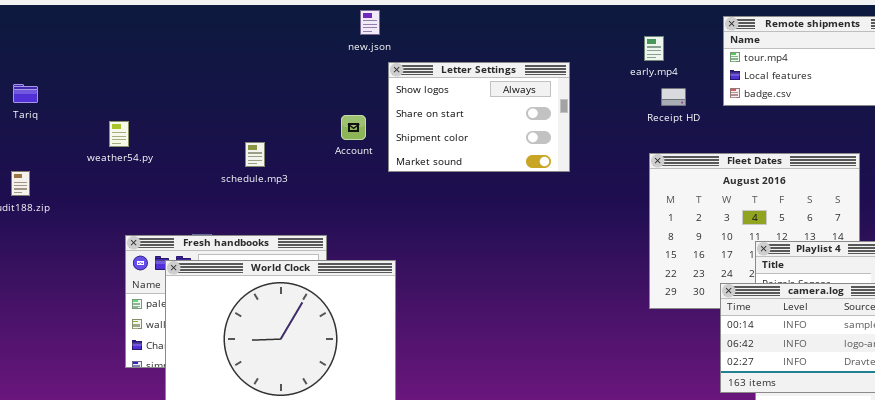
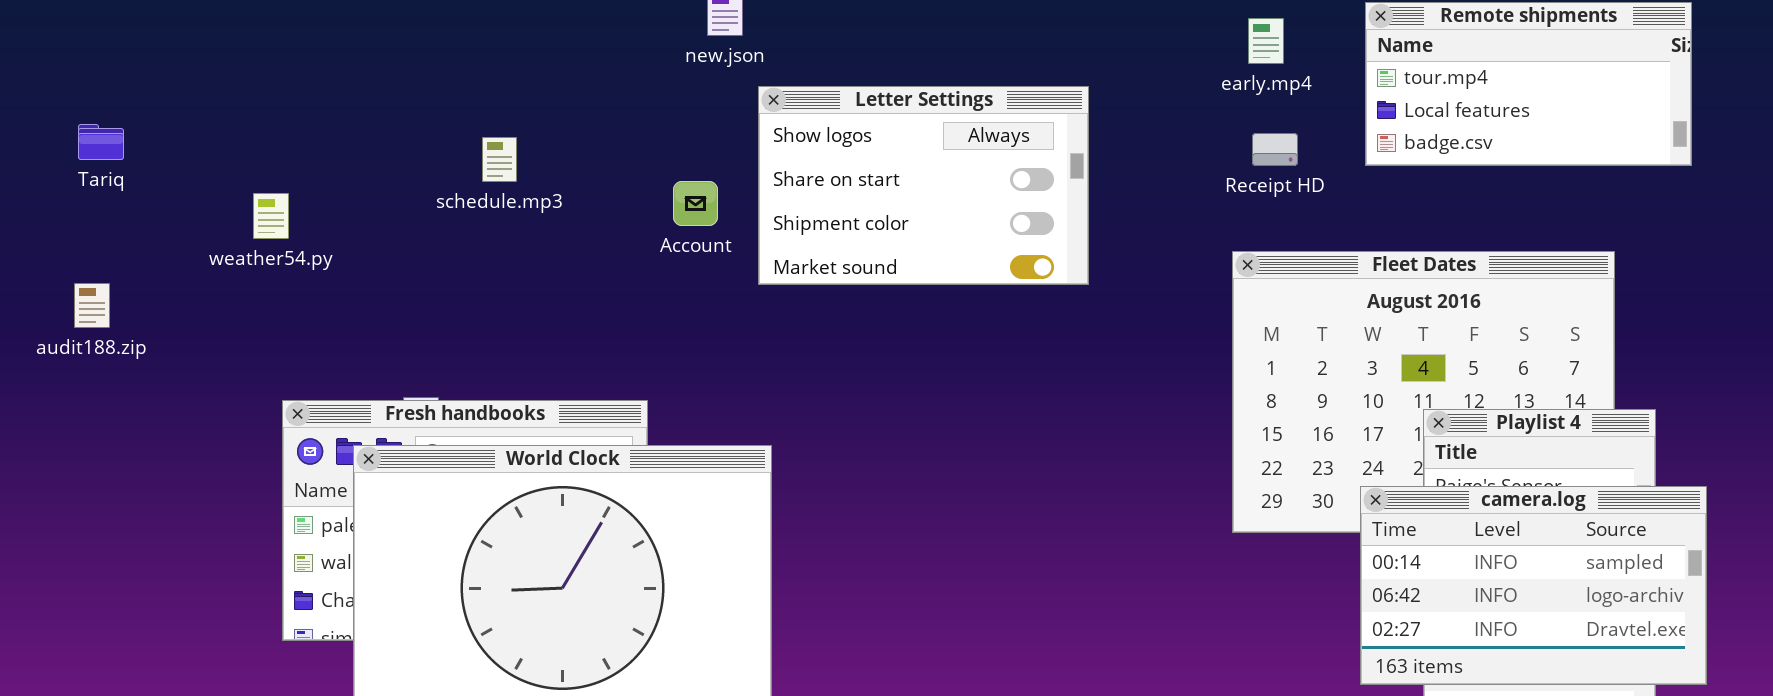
early.mp4: [644,36,664,61] -> [1248,18,1284,64], moved
schedule.mp3: [245,142,265,167] -> [482,137,517,182], moved

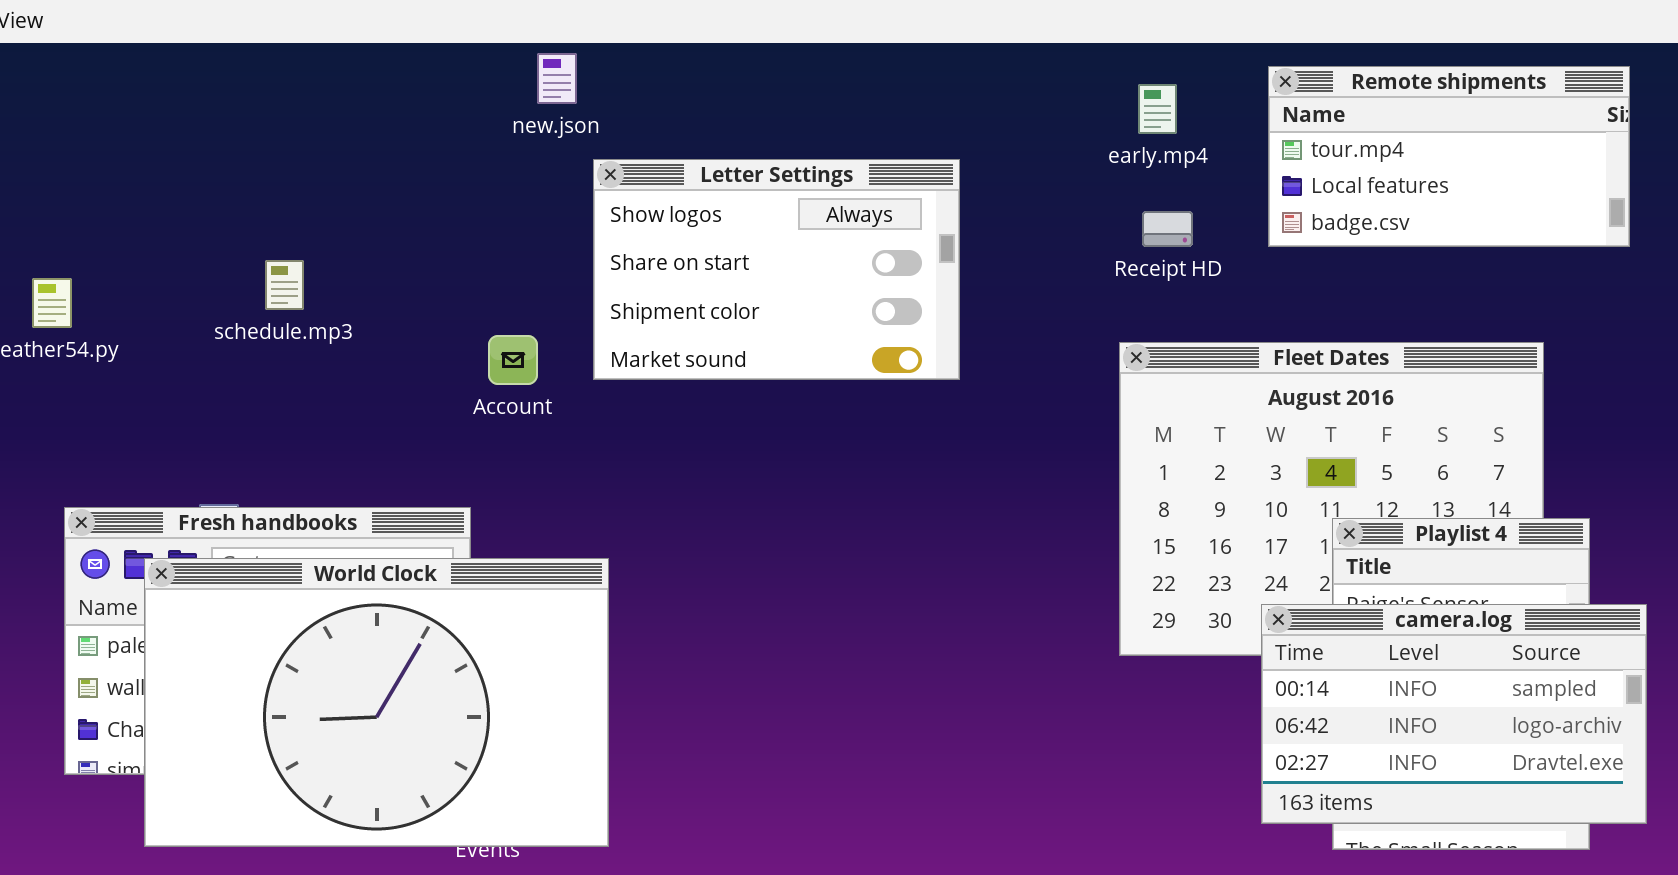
schedule.mp3: [482,137,517,182] -> [265,260,304,310], moved
Account: [673,181,718,226] -> [488,335,538,385], moved

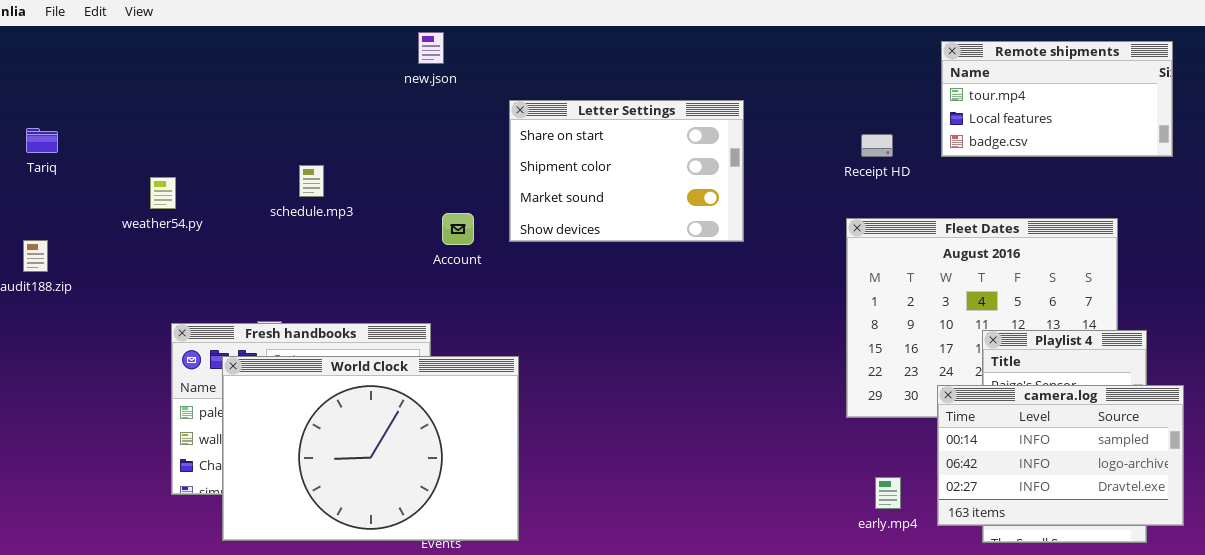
new.json: [537,53,577,104] -> [418,32,444,64], moved
early.mp4: [1138,84,1177,134] -> [875,477,901,509], moved
Letter Settings: [593,159,960,380] -> [509,100,744,242], scrolled down 1 row

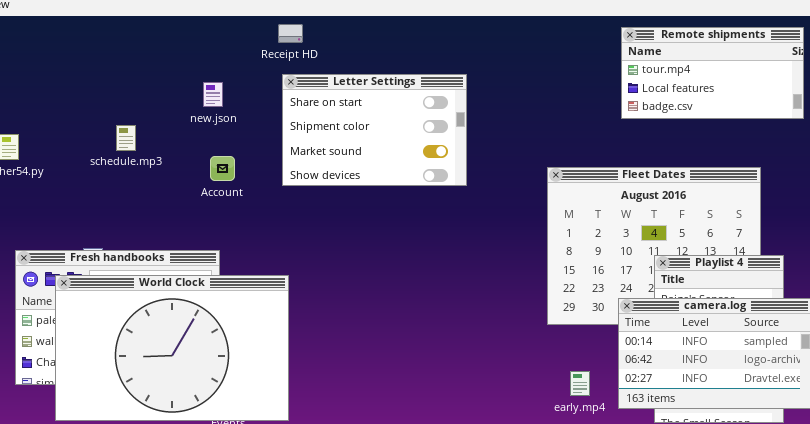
new.json: [418,32,444,64] -> [203,82,223,107], moved
Receipt HD: [861,134,893,157] -> [278,24,303,43], moved
Account: [442,213,474,245] -> [210,156,235,181], moved

